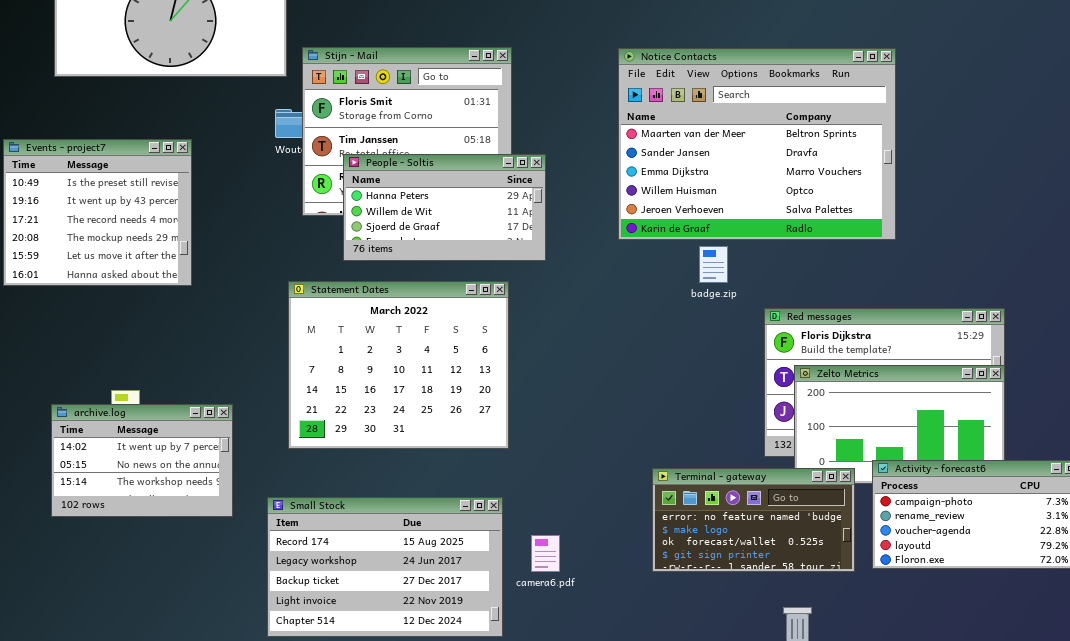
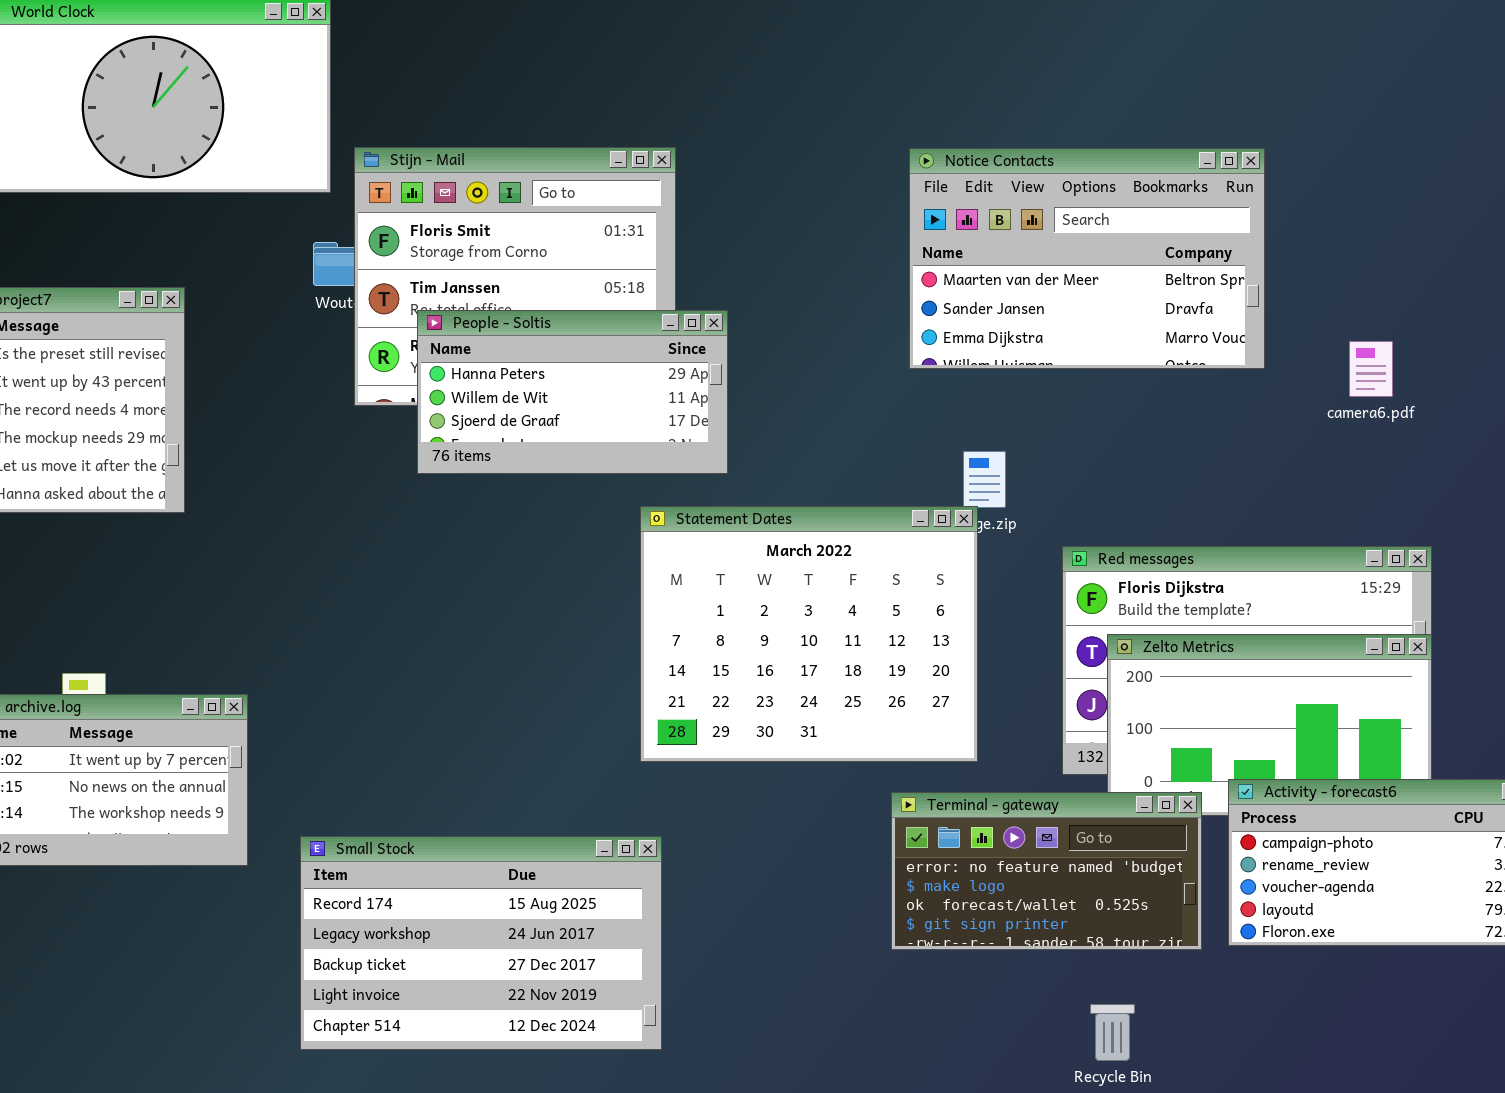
Notice Contacts: [618,48,896,240] -> [909,148,1265,369], resized
Statement Dates: [288,281,509,449] -> [640,506,978,762], moved
camera6.pdf: [531,535,560,572] -> [1349,341,1393,397], moved

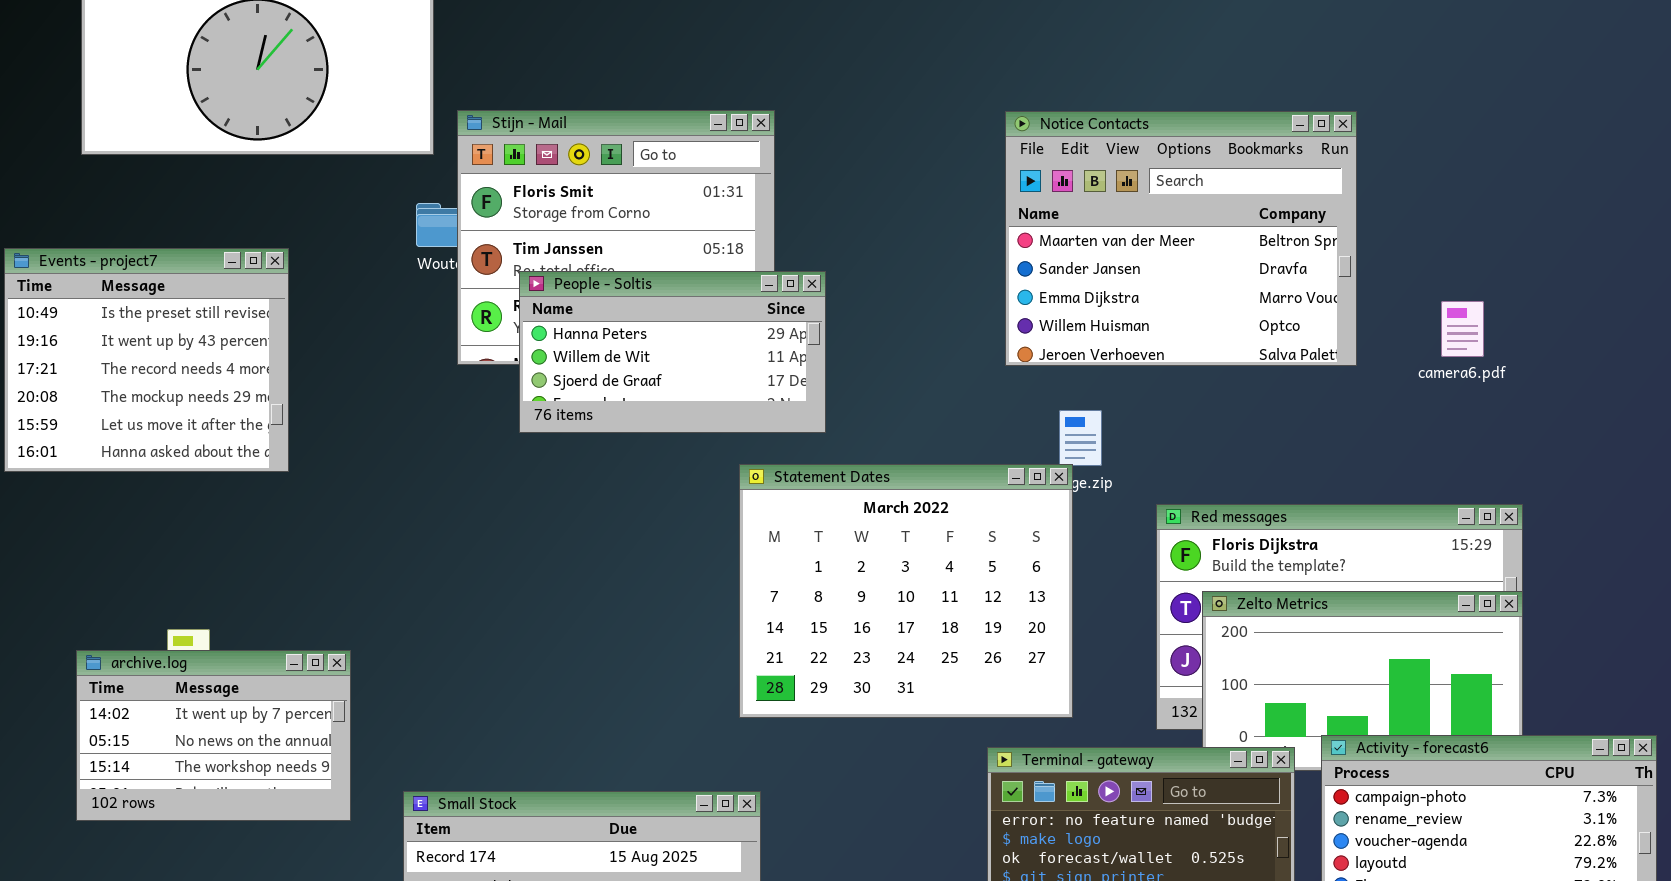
Notice Contacts: [909,148,1265,369] -> [1005,111,1357,366], resized

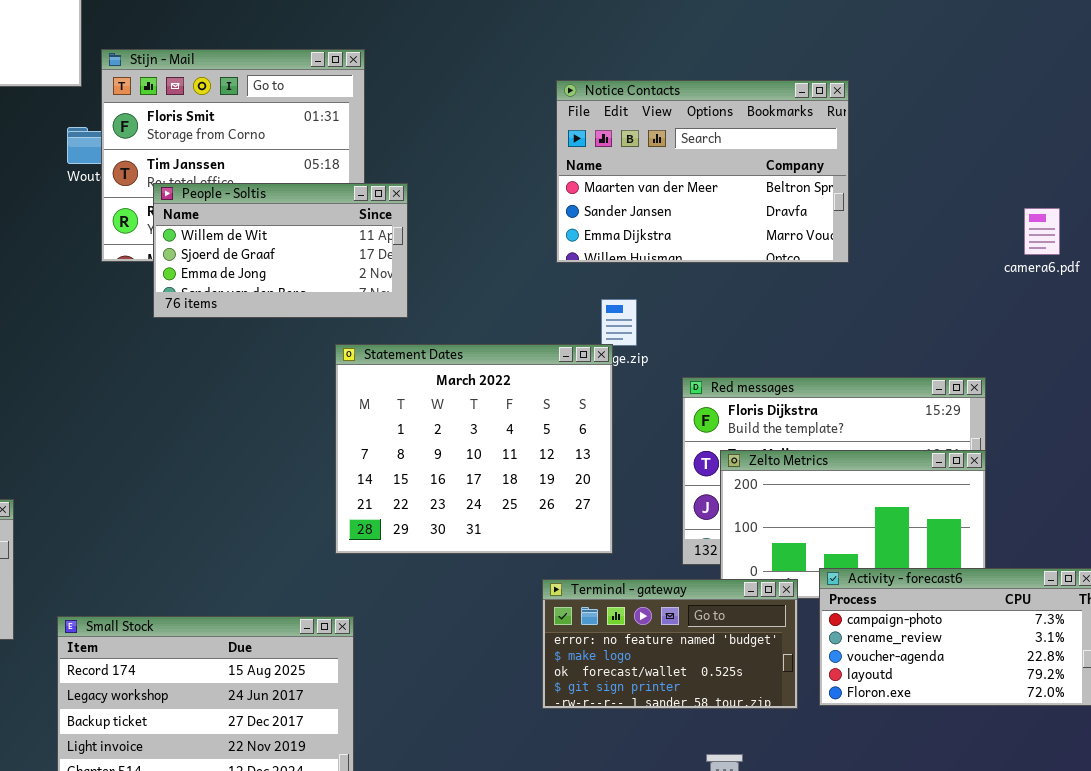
Notice Contacts: [1005,111,1357,366] -> [556,80,849,263], resized
People - Soltis: [519,271,826,433] -> [153,183,408,318], scrolled down 1 row
camera6.pdf: [1441,301,1484,357] -> [1024,208,1060,255], moved

